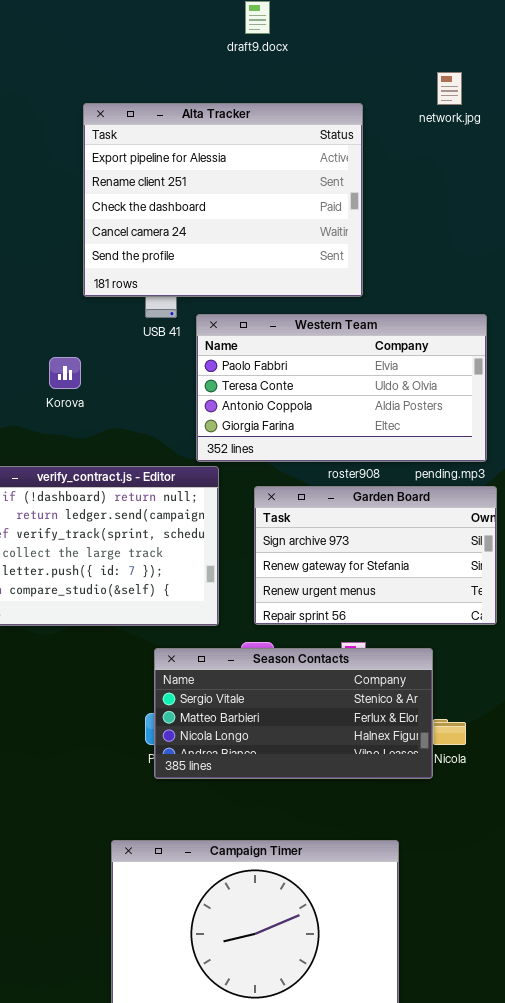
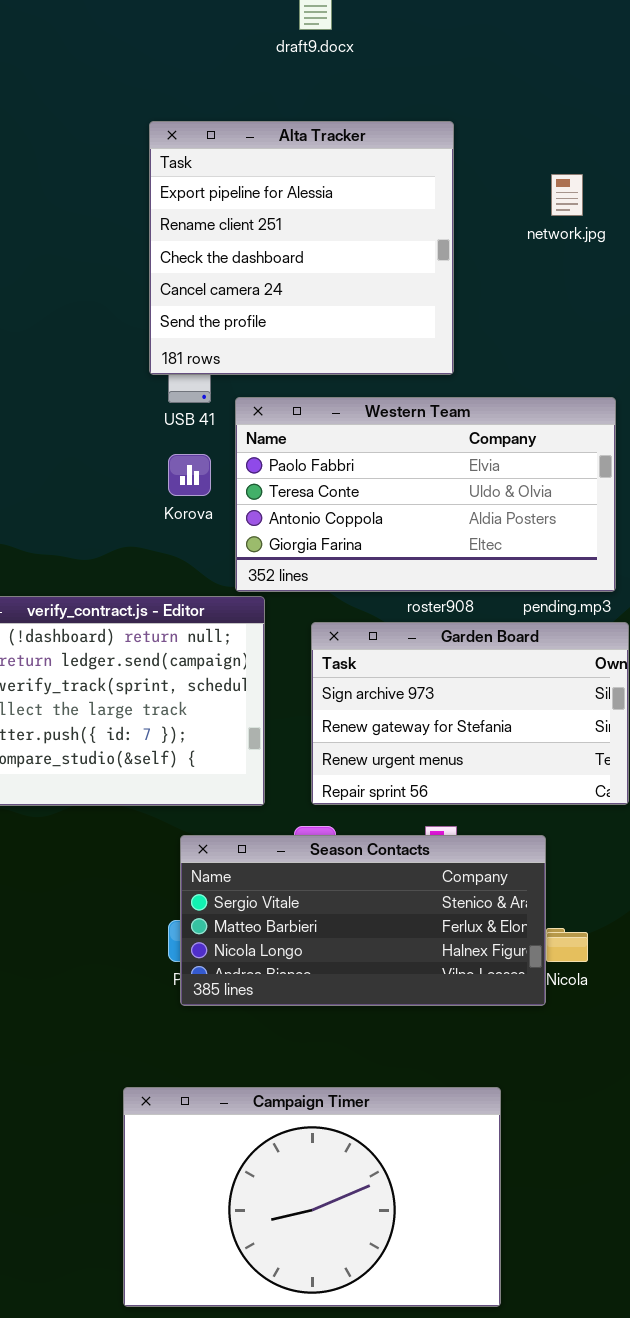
network.jpg: [437,72,462,105] -> [551,174,583,216], moved
Alta Tracker: [83,103,363,297] -> [149,121,454,375], resized
Korova: [49,357,81,389] -> [168,454,211,496], moved

